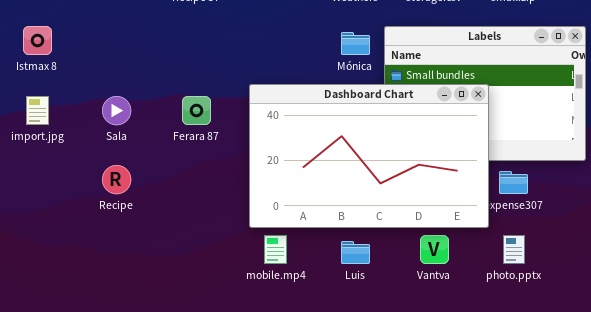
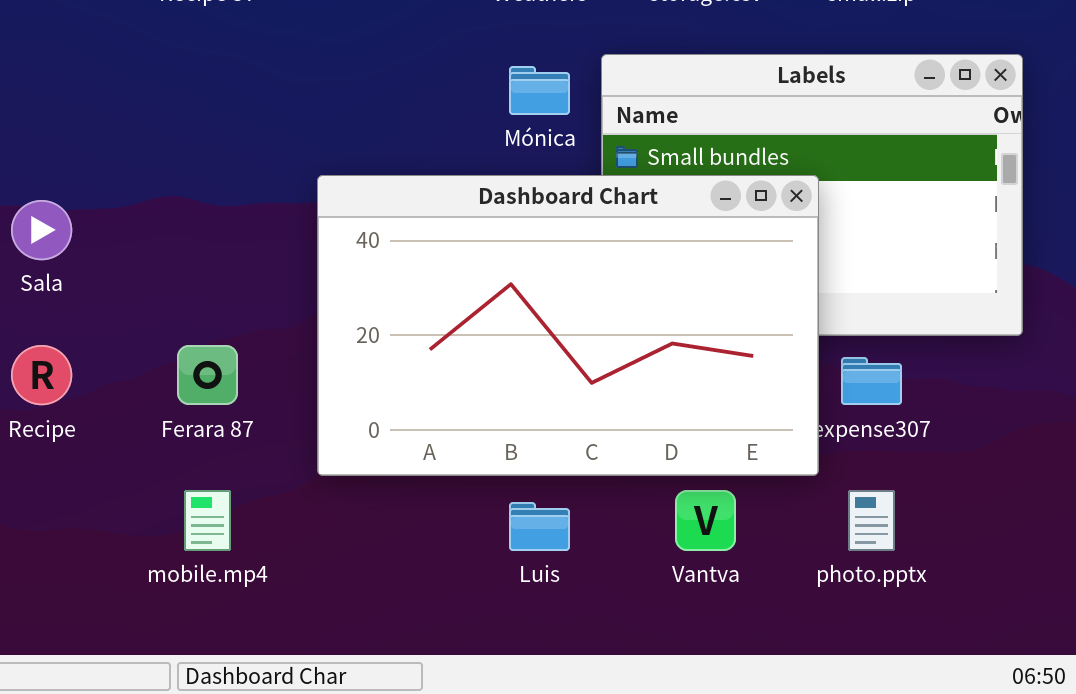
Ferara 87: [182,96,211,125] -> [177,345,238,405], moved
mobile.mp4: [264,235,287,264] -> [184,490,231,551], moved

